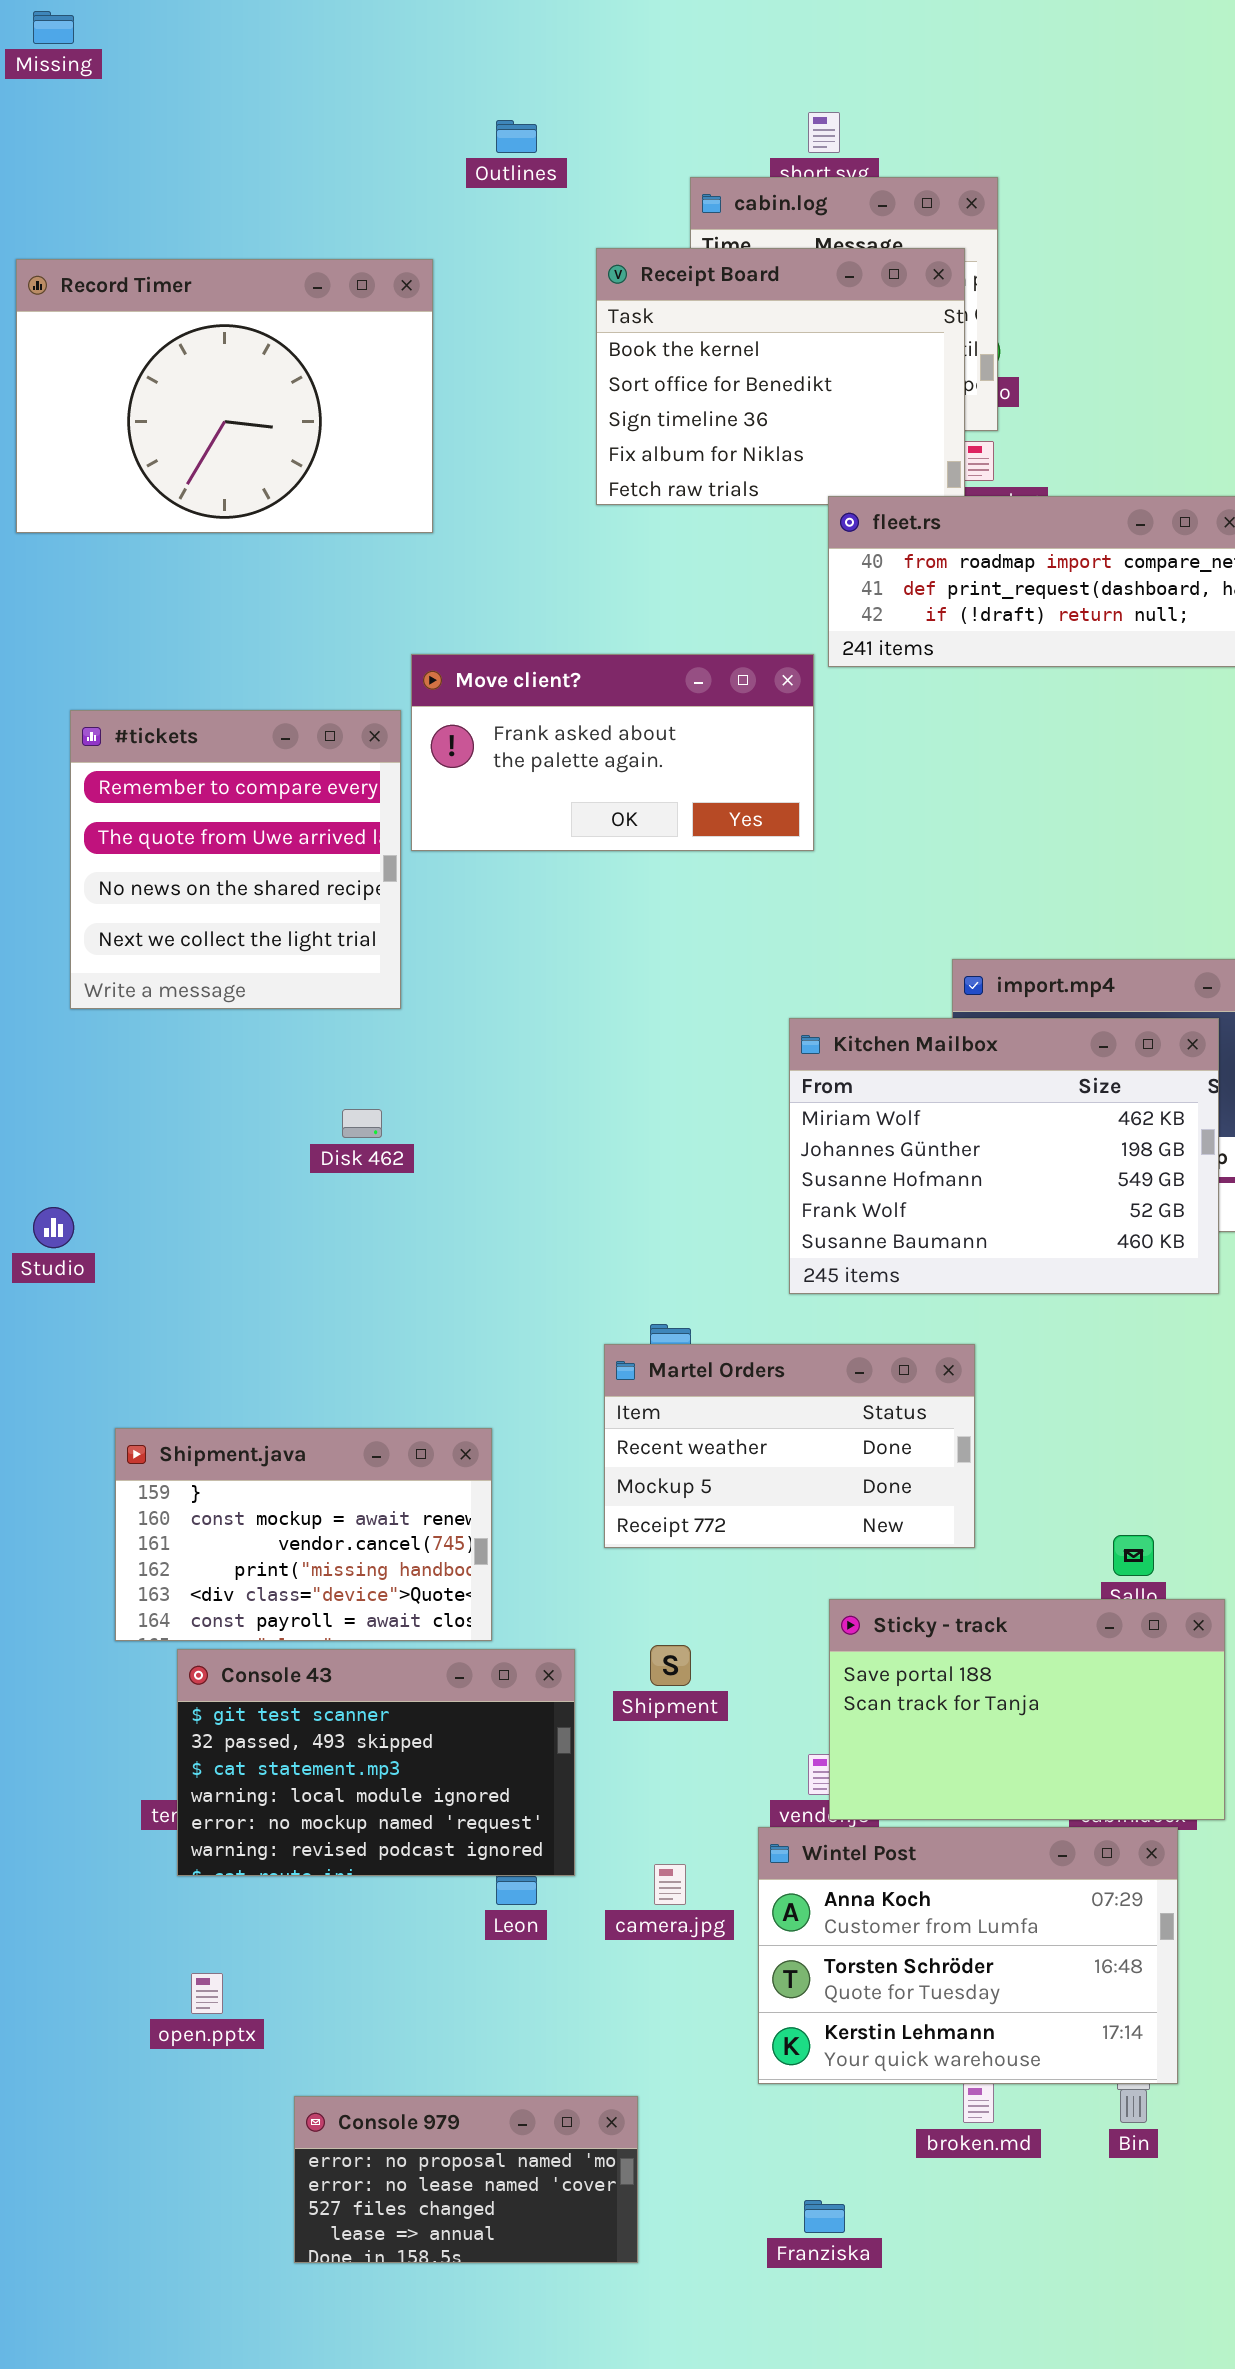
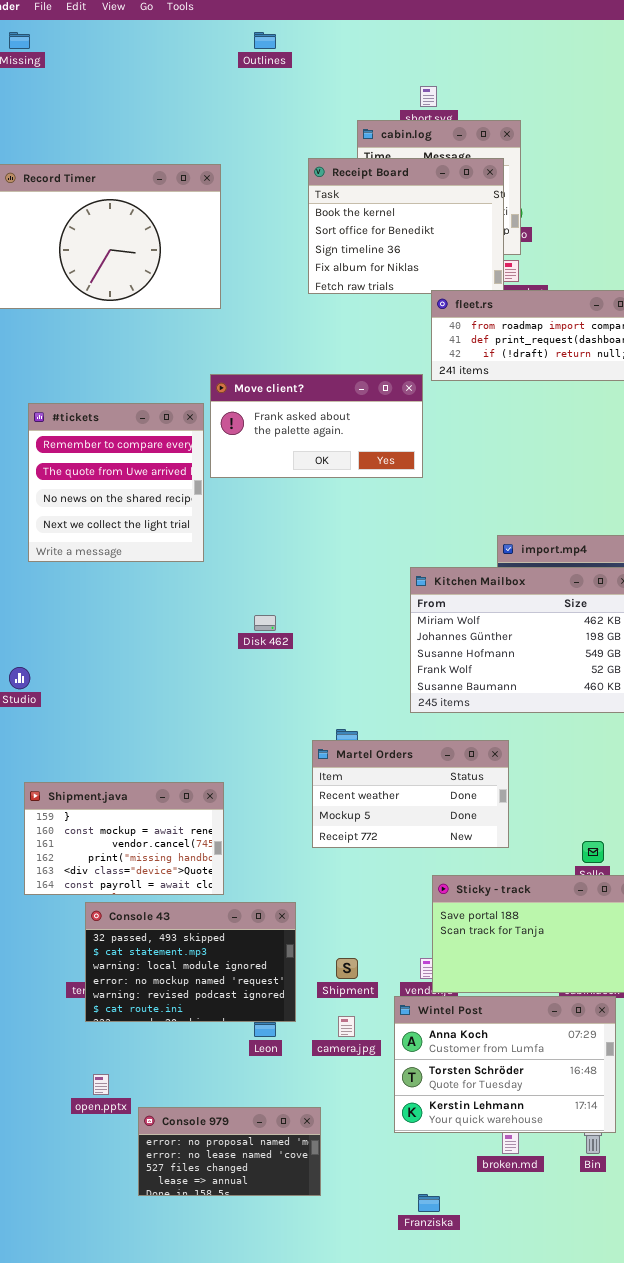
Outlines: [496,120,537,153] -> [254,32,276,49], moved
Disk 462: [342,1109,382,1138] -> [254,615,276,631], moved
Shipment.java: [115,1428,492,1641] -> [24,782,224,895], moved
Shipment: [650,1645,691,1686] -> [336,958,358,979], moved
Console 43: [177,1649,575,1876] -> [85,902,296,1022], scrolled down 1 row
Console 979: [294,2096,638,2263] -> [138,1107,321,1196], moved

